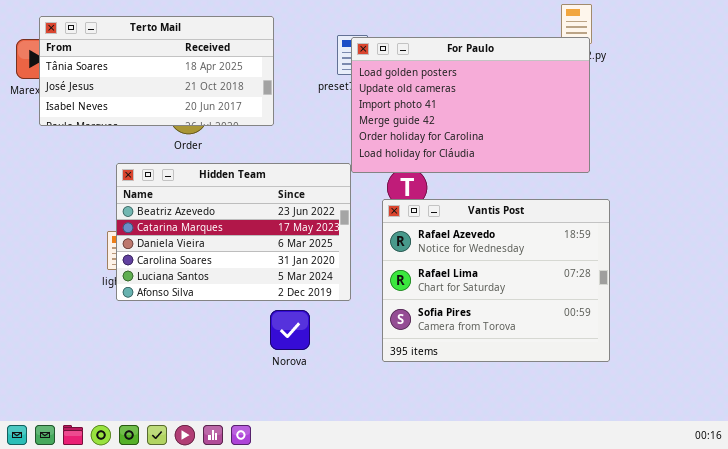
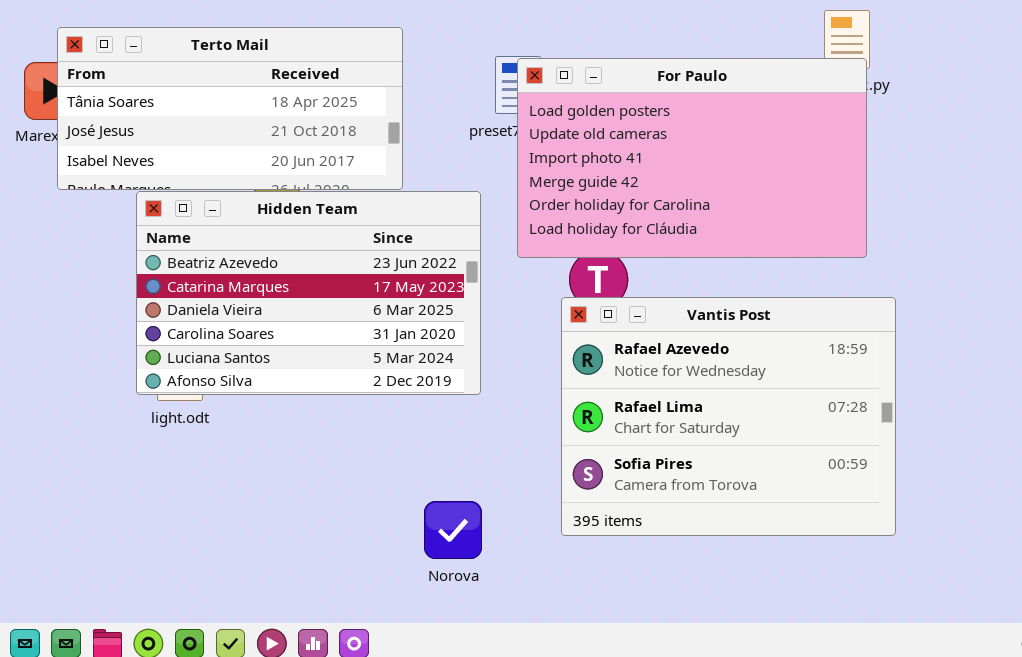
Hidden Team: [116,163,351,301] -> [136,191,481,395], moved
Norova: [270,310,310,350] -> [424,501,482,559], moved

